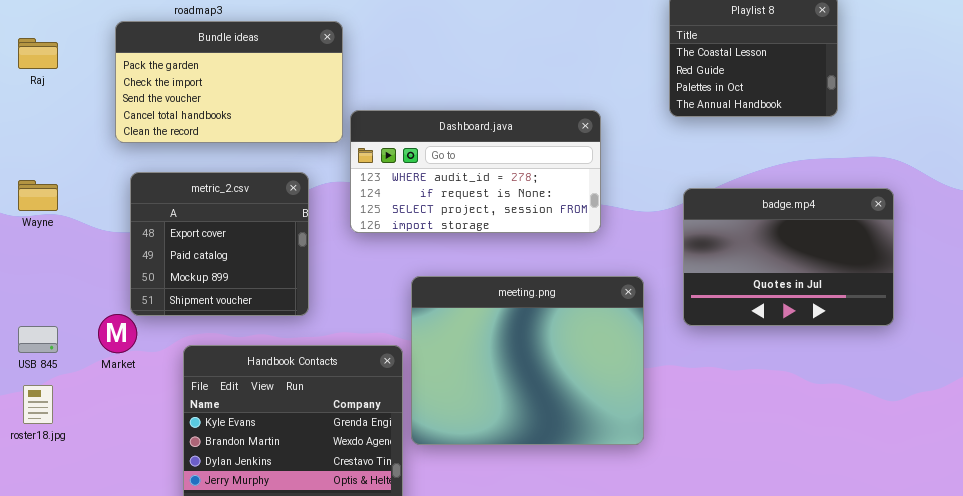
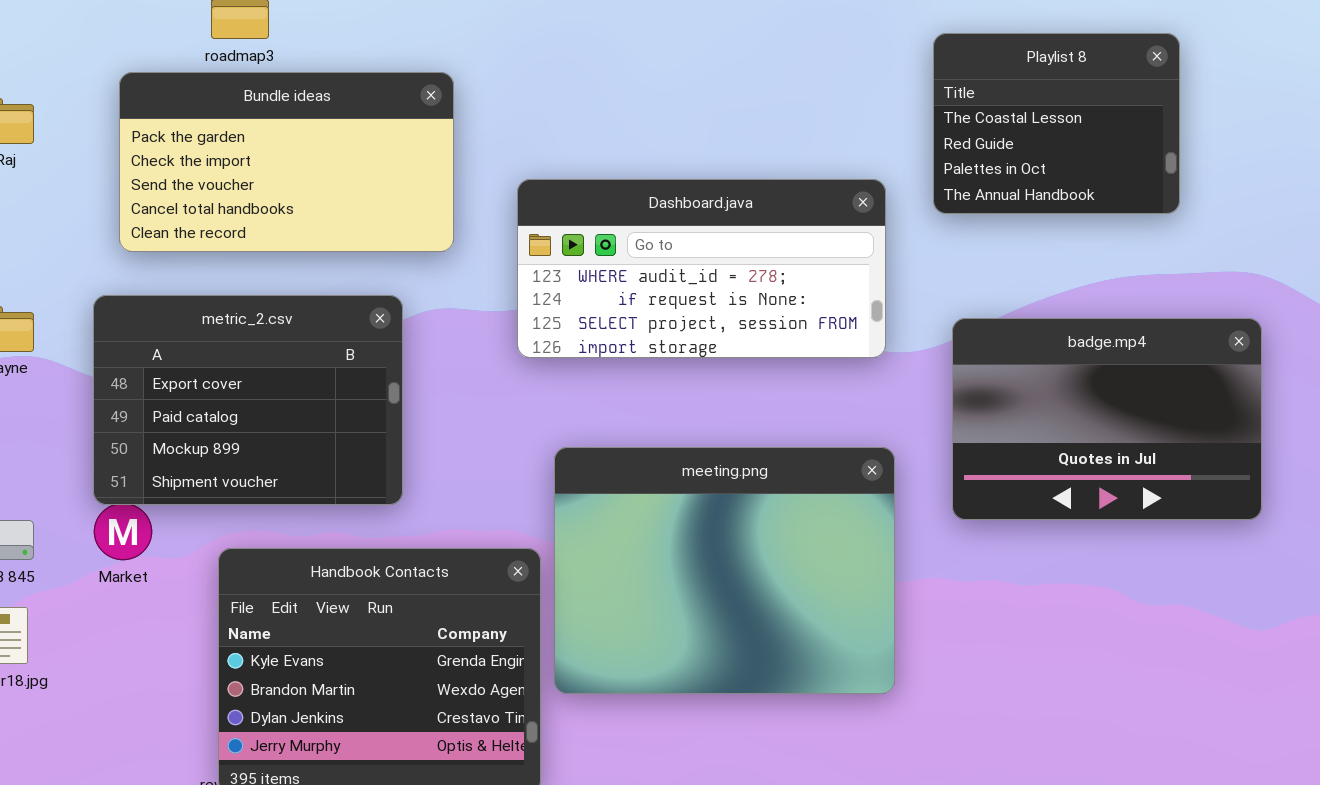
Dashboard.java: [350,110,601,233] -> [517,179,886,358], moved
metric_2.csv: [130,172,309,316] -> [93,295,403,505], resized

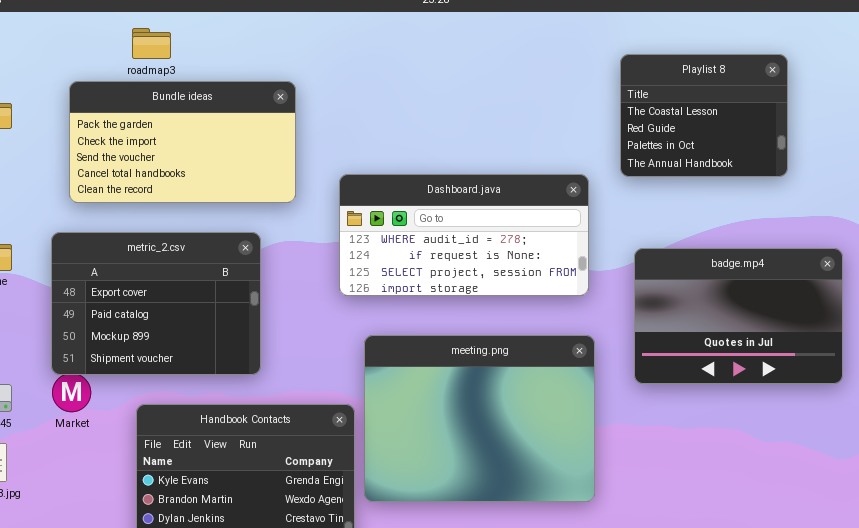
Dashboard.java: [517,179,886,358] -> [339,174,589,296], moved

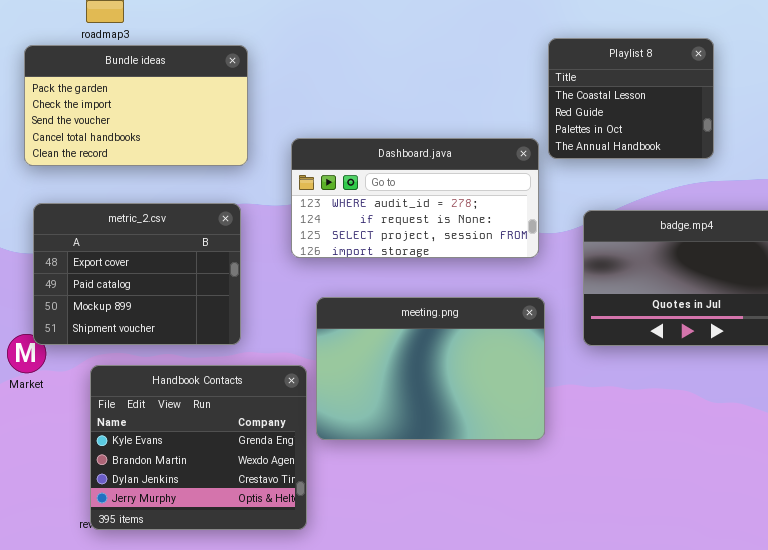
Playlist 8: [620,54,788,177] -> [548,38,714,159], moved
metric_2.csv: [51,232,261,375] -> [33,203,241,345], moved
meeting.png: [364,335,595,502] -> [316,297,545,440], resized

